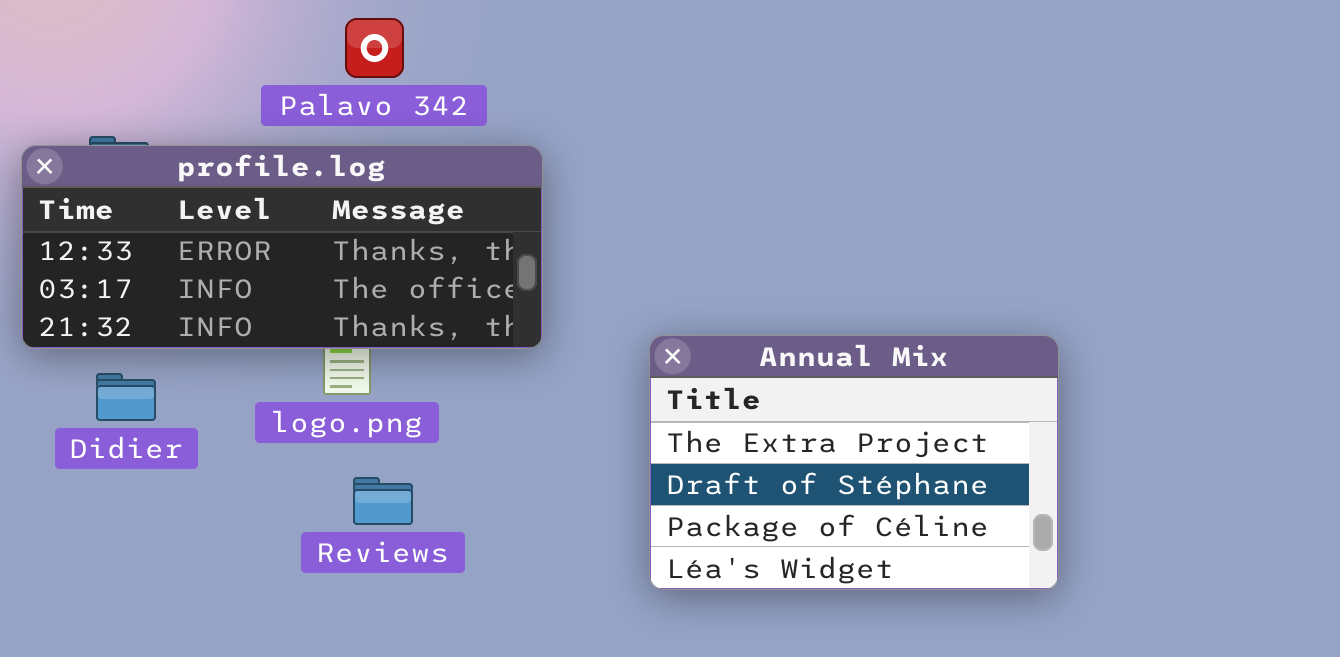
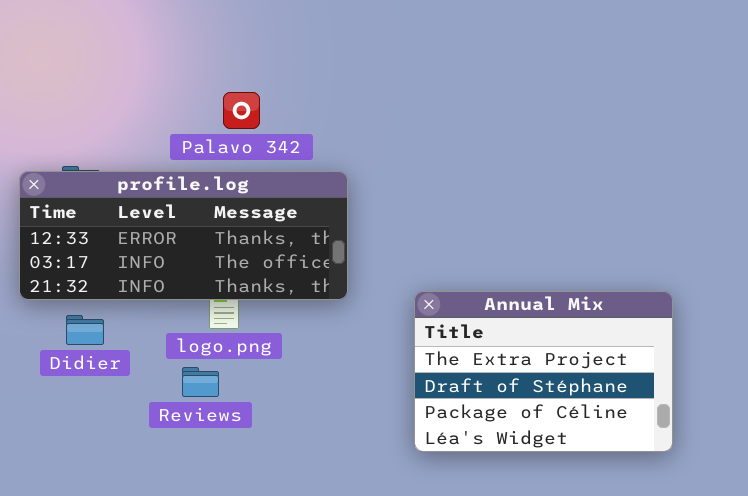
Reviews: [353,477,413,525] -> [182,367,219,397], moved

